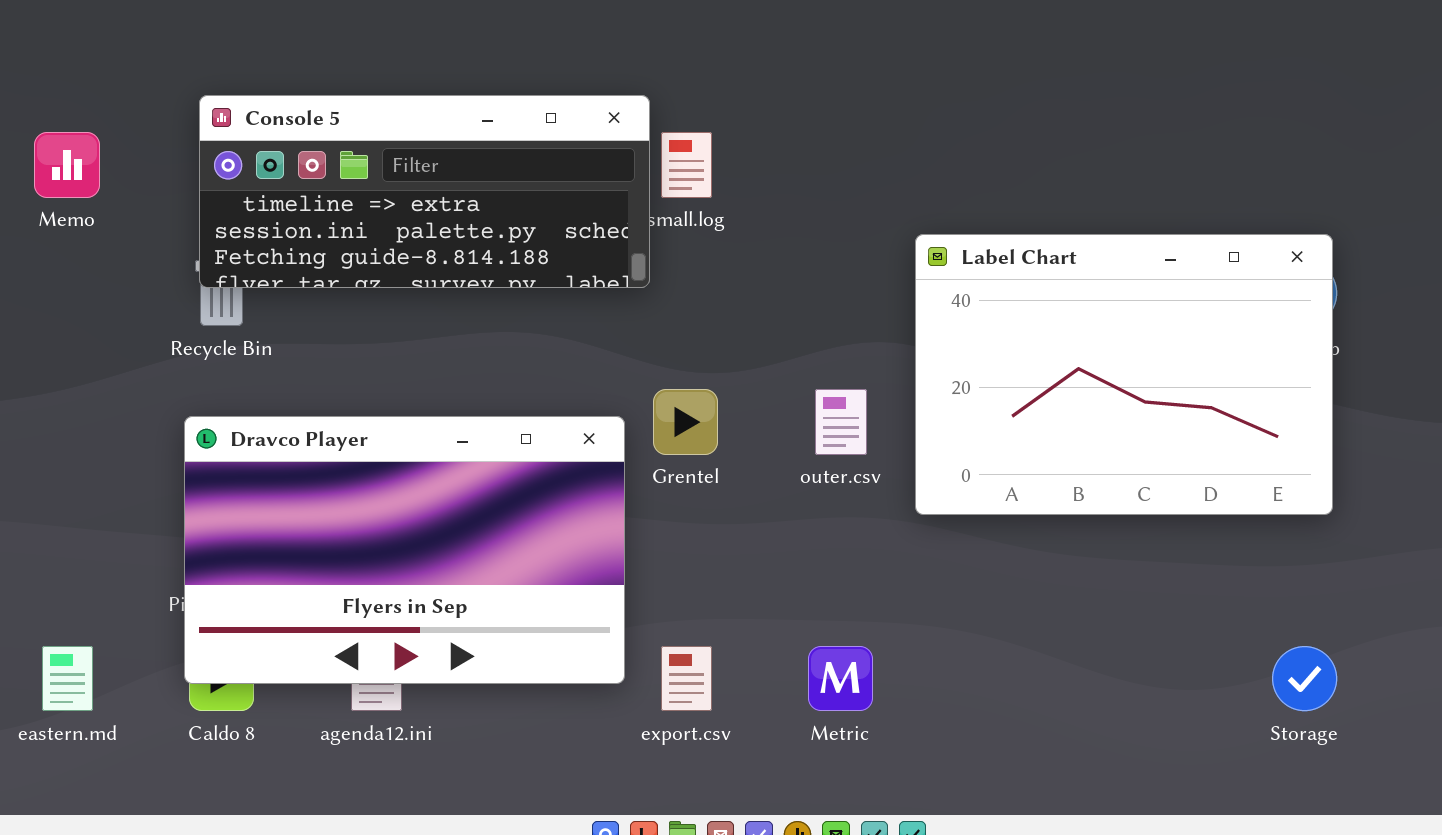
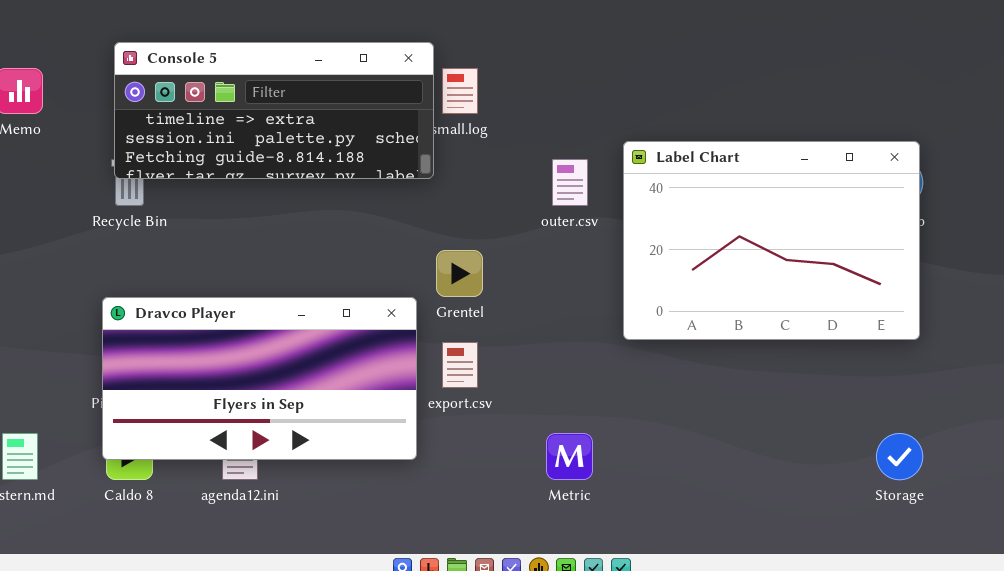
outer.csv: [815,389,867,455] -> [552,159,588,206], moved
Dravco Player: [184,416,625,684] -> [102,297,417,460], resized
export.csv: [661,646,712,711] -> [442,342,478,388], moved

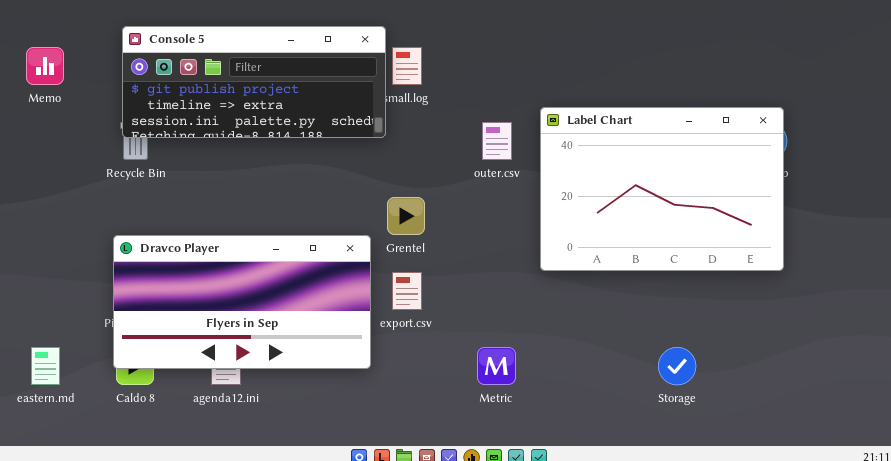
Console 5: [114,42,434,179] -> [122,26,386,138], scrolled up 1 row
Storage: [876,433,923,480] -> [658,347,696,385], moved

